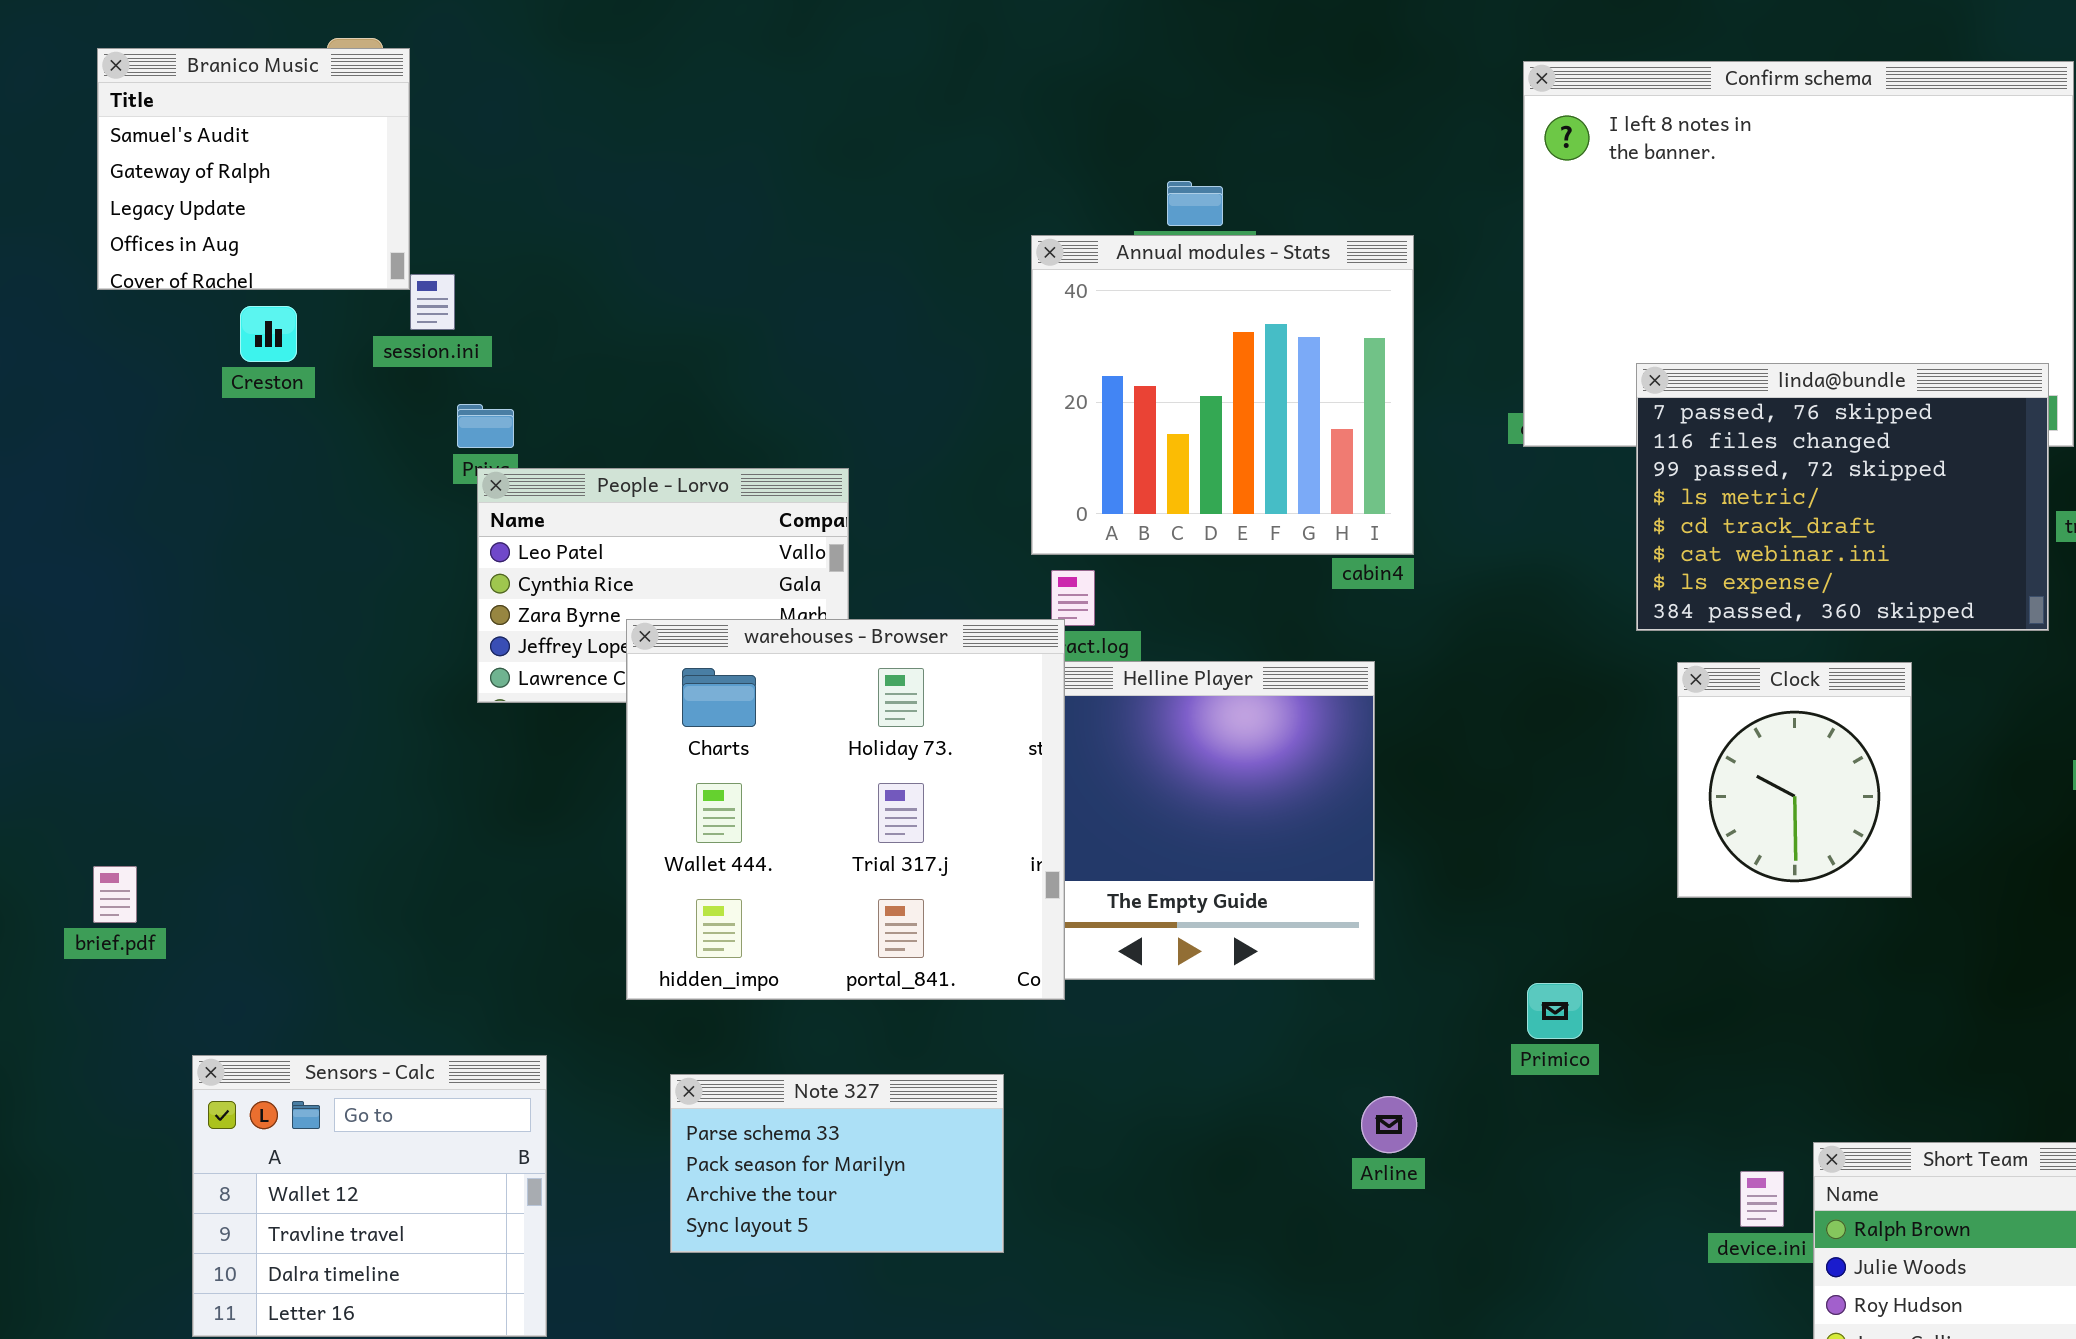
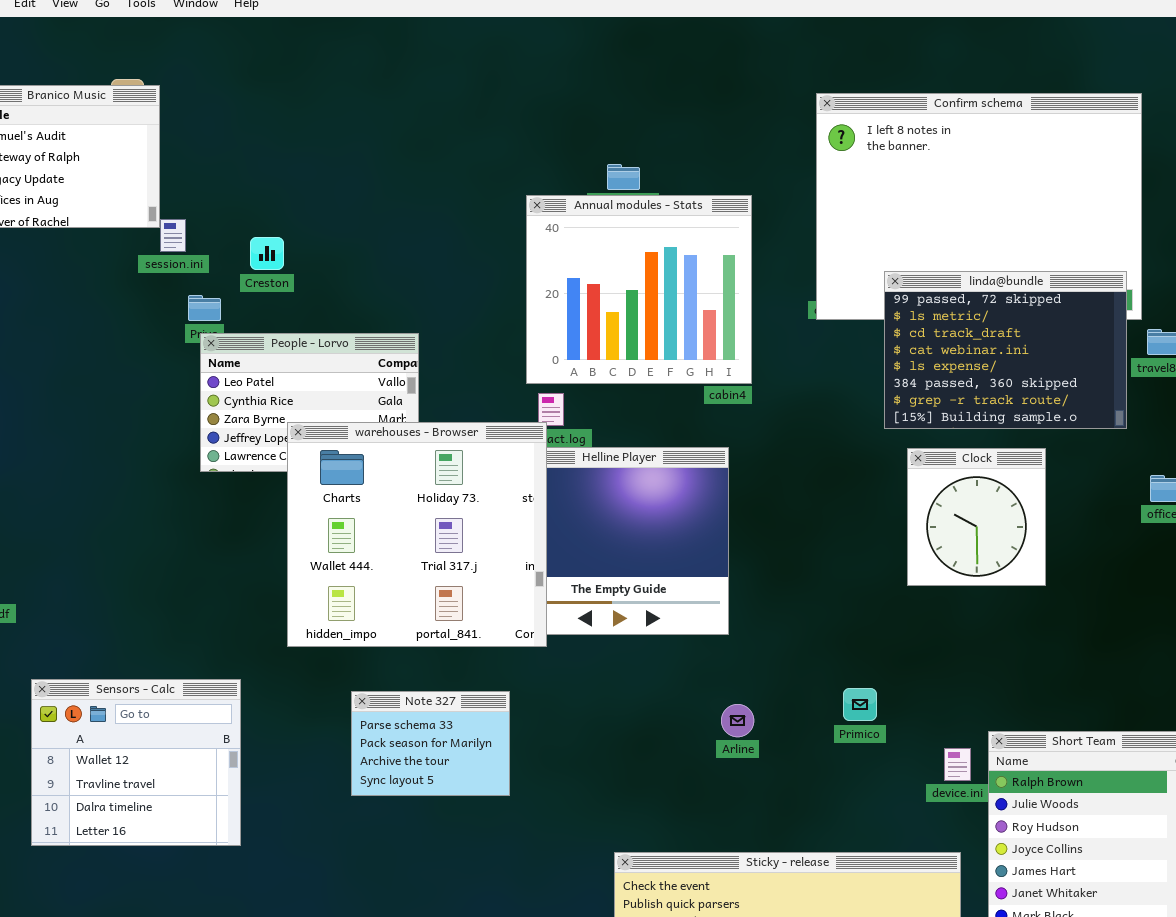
Creston: [240,306,297,362] -> [250,237,284,270], moved
linda@bundle: [1636,363,2049,631] -> [884,271,1127,429], scrolled down 2 rows
Primico: [1527,983,1583,1039] -> [843,688,877,721], moved
Note 327: [670,1074,1004,1253] -> [351,691,510,796], resized

